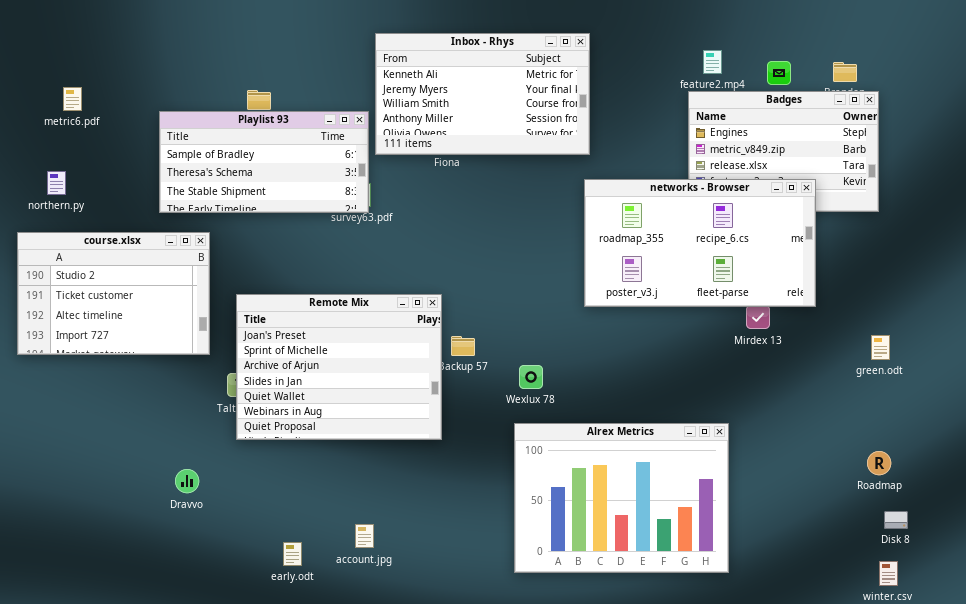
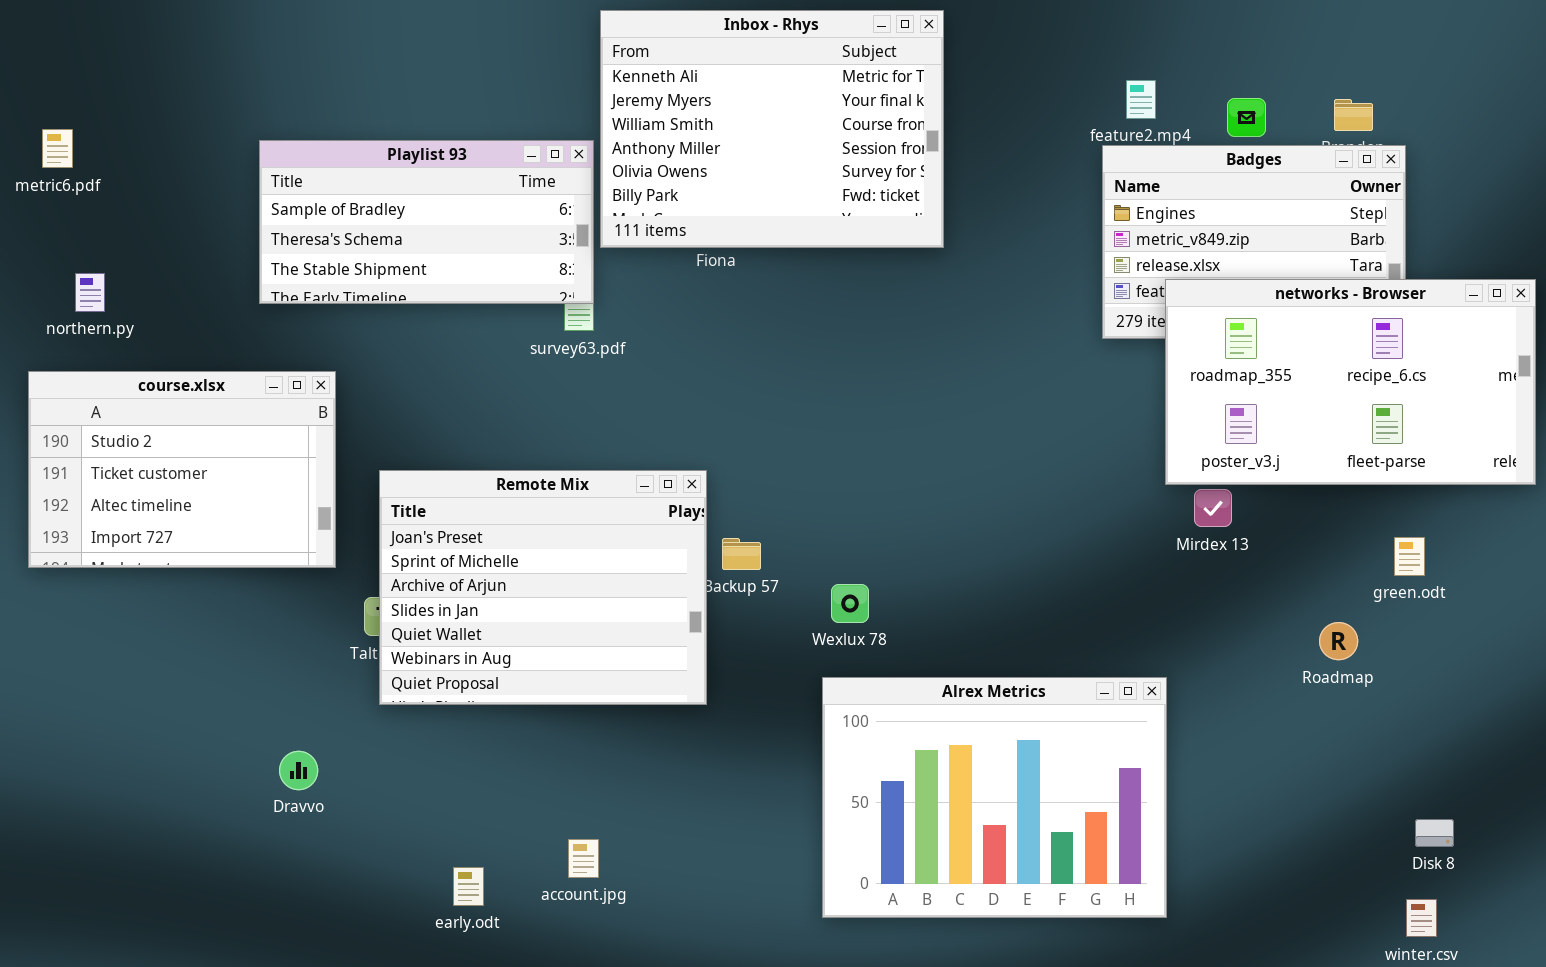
Inbox - Rhys: [375,33,590,155] -> [600,10,944,248], resized
metric6.pdf: [63,87,82,111] -> [42,129,73,168], moved
Playlist 93: [159,111,369,213] -> [259,140,594,304], moved
networks - Browser: [584,179,816,307] -> [1165,279,1536,485], moved
Roadmap: [867,451,891,475] -> [1319,622,1358,660], moved

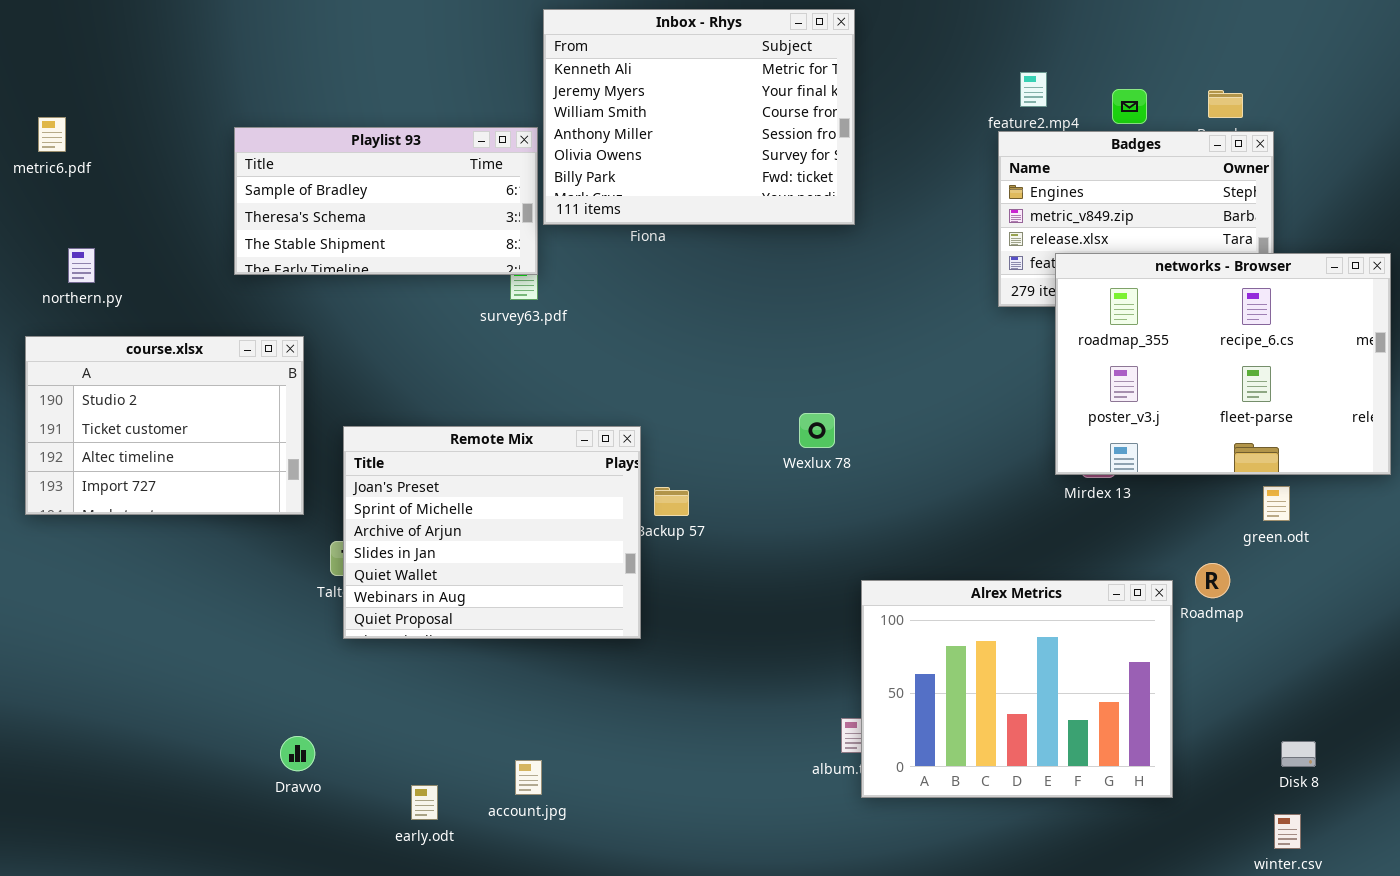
networks - Browser: [1165,279,1536,485] -> [1055,253,1391,475], resized
Wexlux 78: [831,584,869,623] -> [799,413,835,448], moved
Alrex Metrics: [822,677,1167,918] -> [861,580,1173,798], moved
Dravvo: [279,751,318,790] -> [280,736,315,771], moved

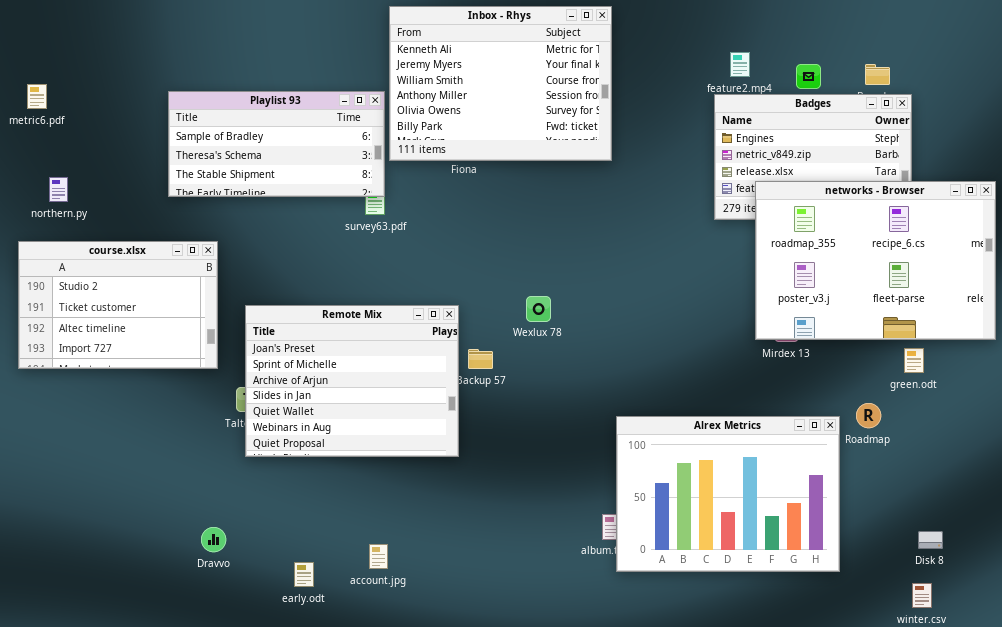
Wexlux 78: [799,413,835,448] -> [526,296,551,322], moved

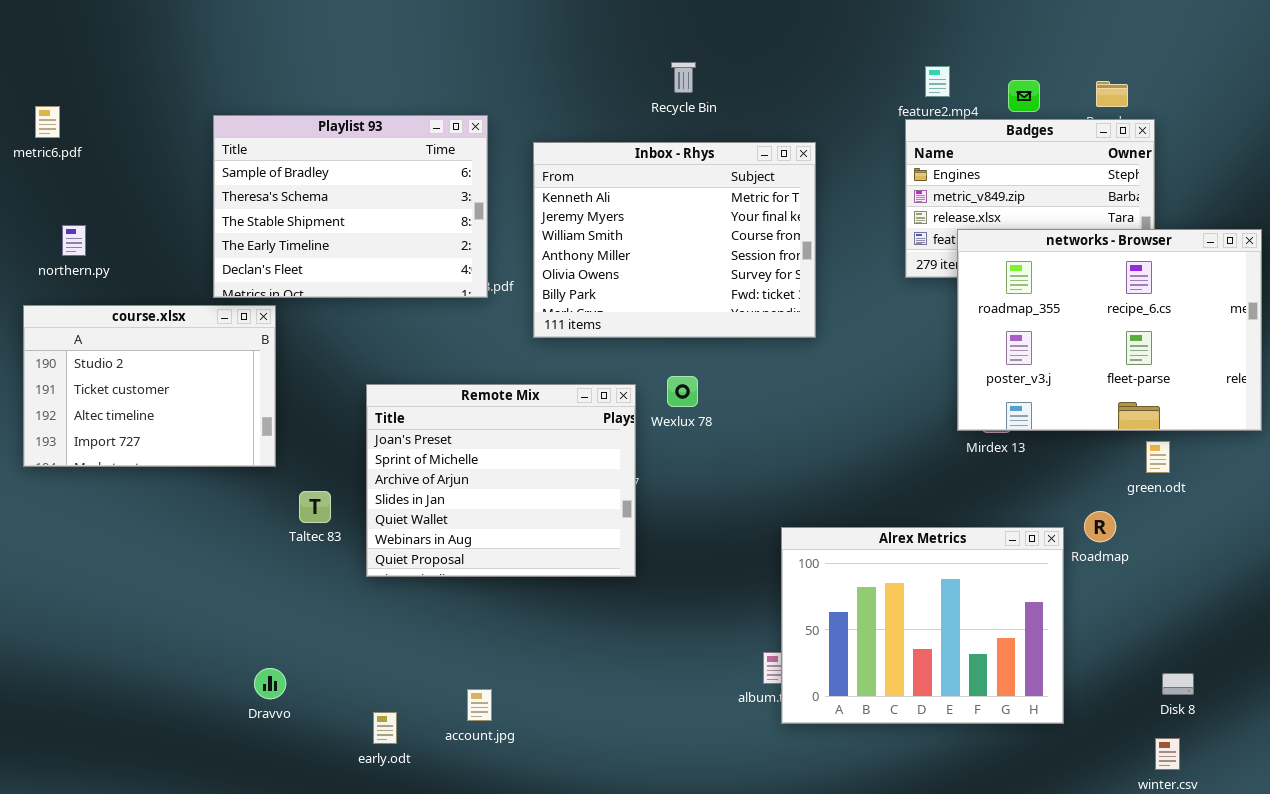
Inbox - Rhys: [389,6,612,161] -> [533,142,816,338], moved
Playlist 93: [168,91,385,197] -> [213,115,488,298], resized
Remote Mix: [245,305,459,457] -> [366,384,636,577], moved

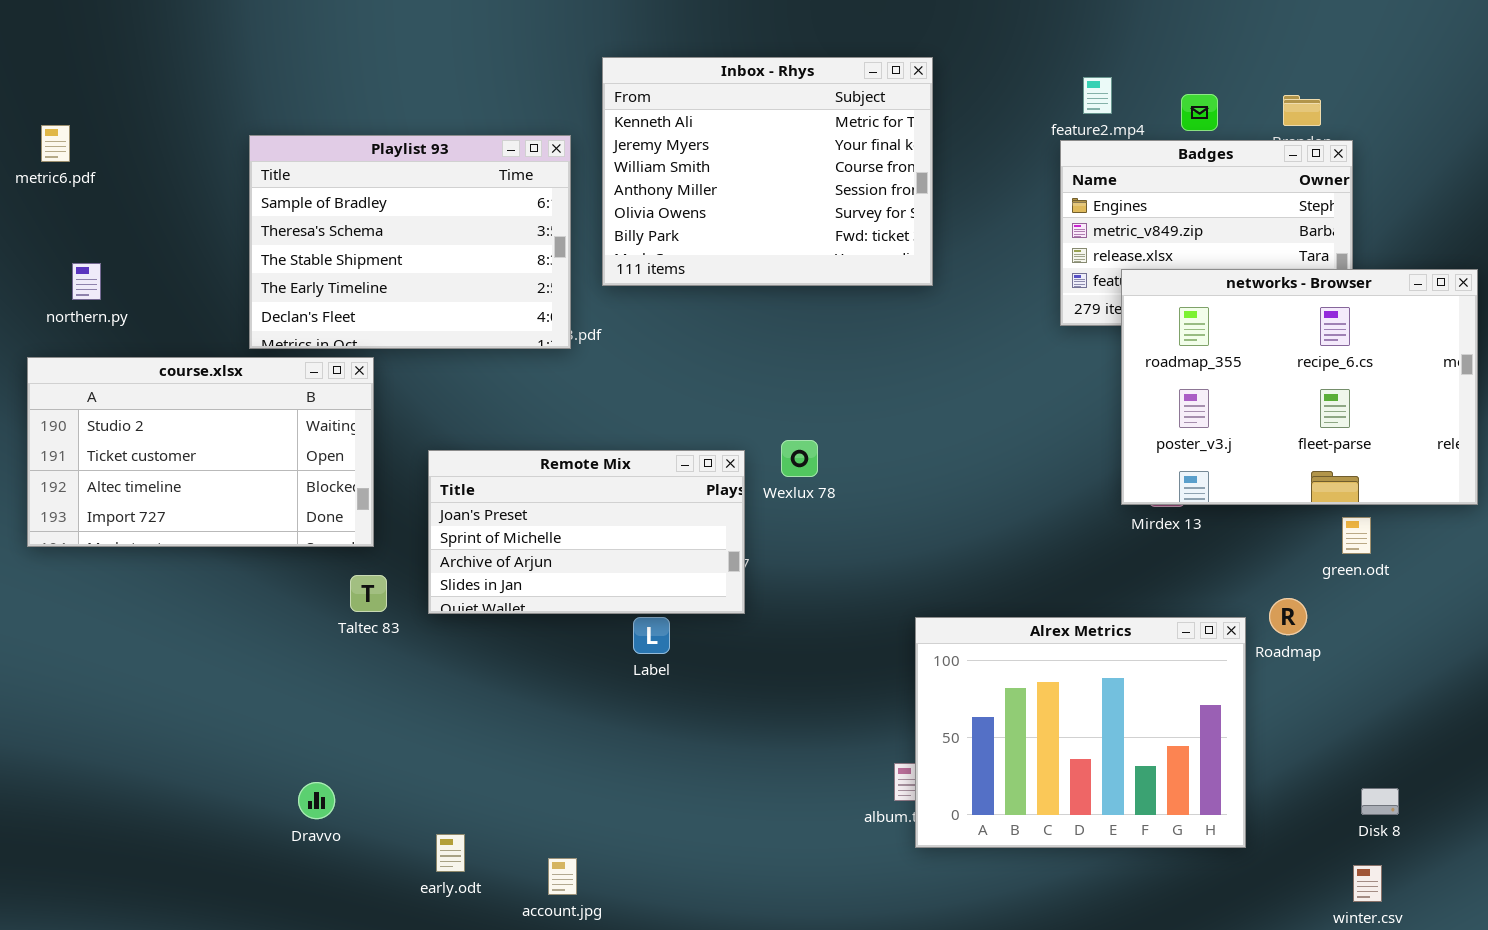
Inbox - Rhys: [533,142,816,338] -> [602,57,933,286], moved
course.xlsx: [23,305,276,467] -> [27,357,374,547], resized
Remote Mix: [366,384,636,577] -> [428,450,745,614], resized
account.jpg: [467,689,492,721] -> [548,858,577,895], moved

